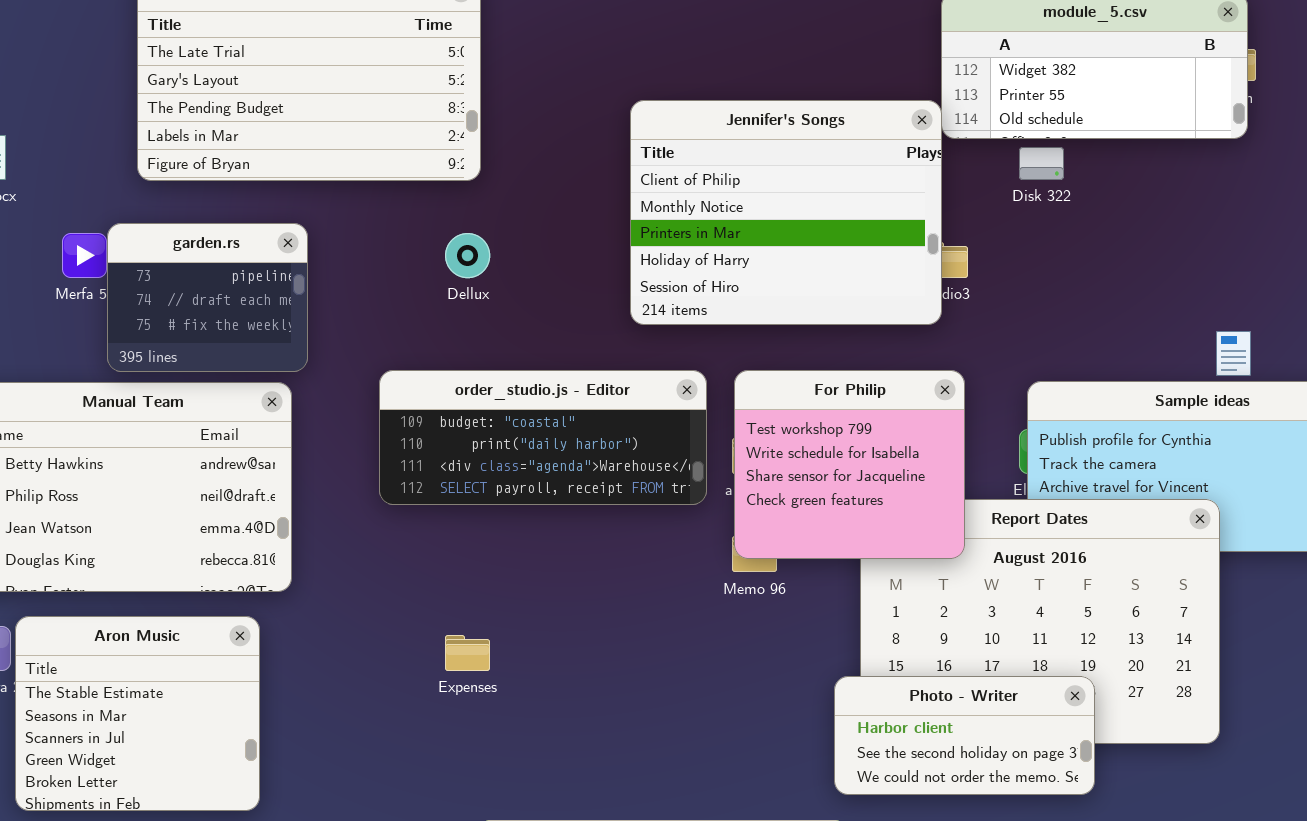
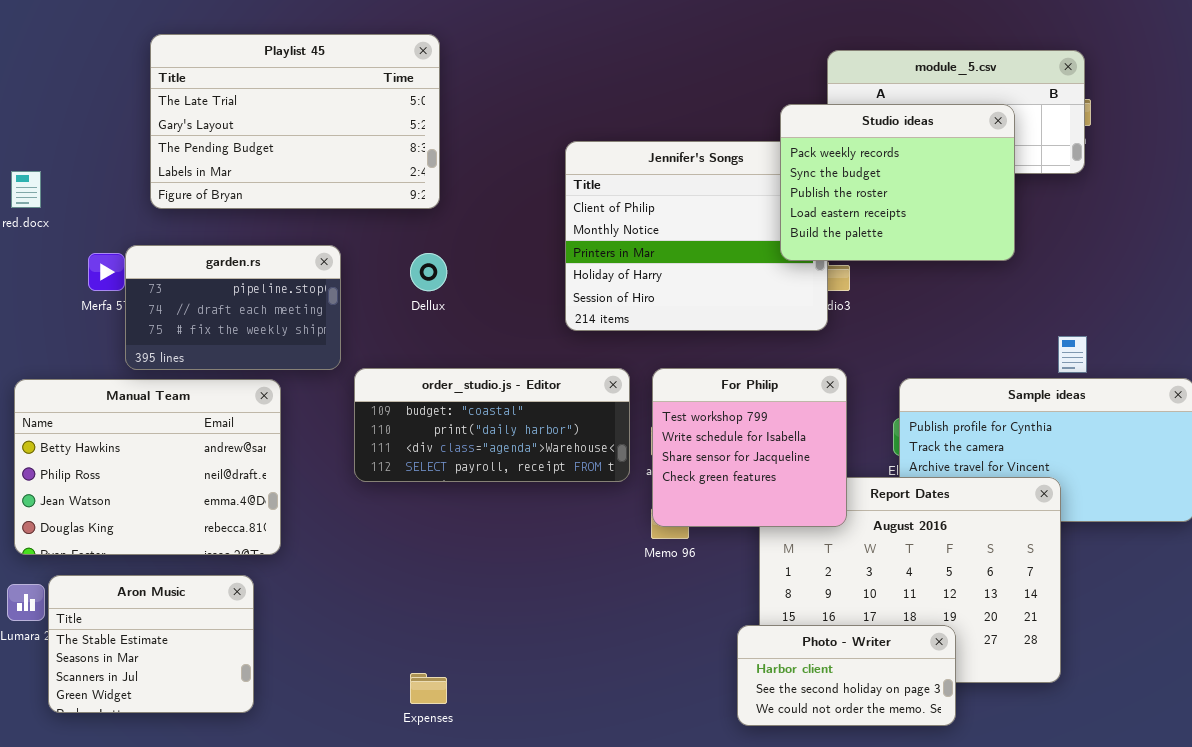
Studio ideas: none -> [780,104,1015,261], opened
garden.rs: [107,223,308,372] -> [125,245,341,370], resized
Aron Music: [15,616,260,811] -> [48,575,254,713], resized
Expenses: [445,635,490,671] -> [410,673,447,704], moved

